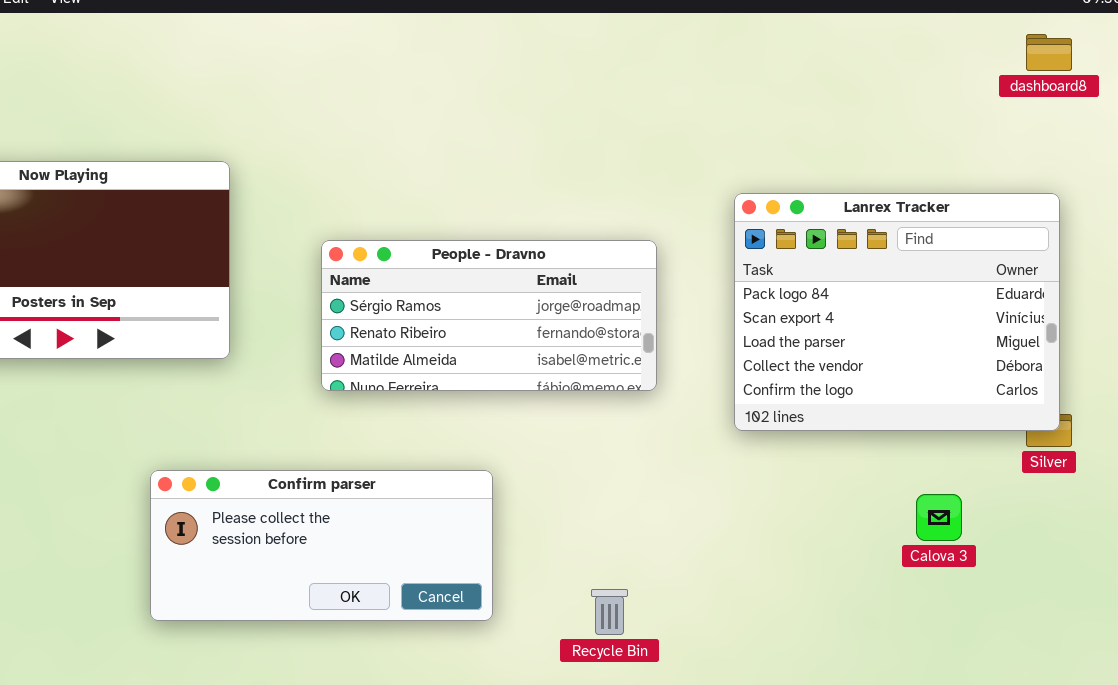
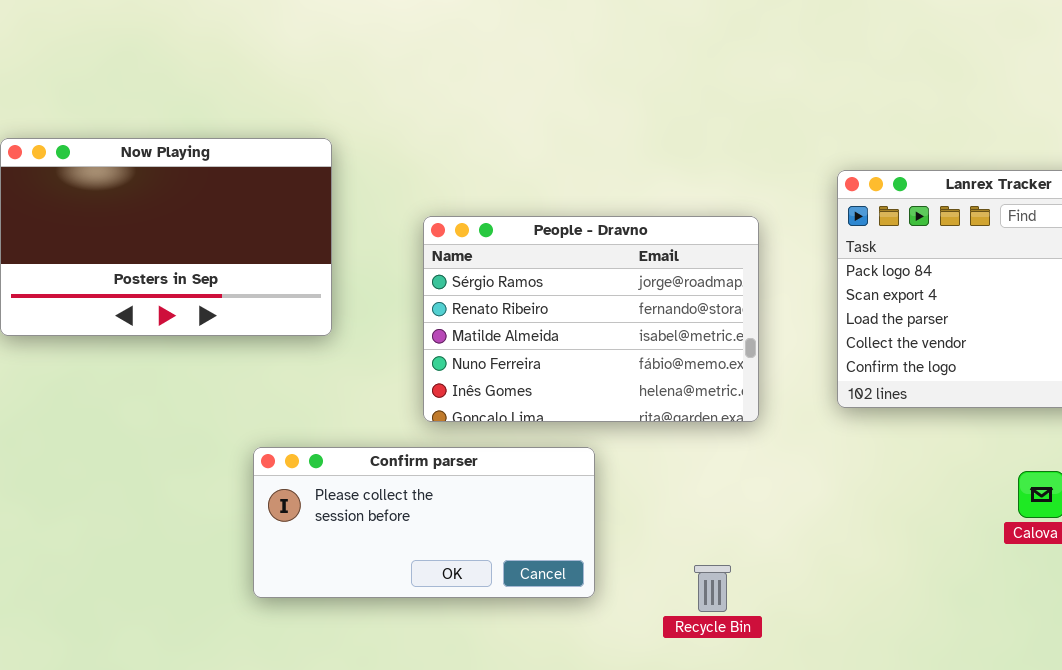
People - Dravno: [321,240,657,391] -> [423,216,759,422], resized

